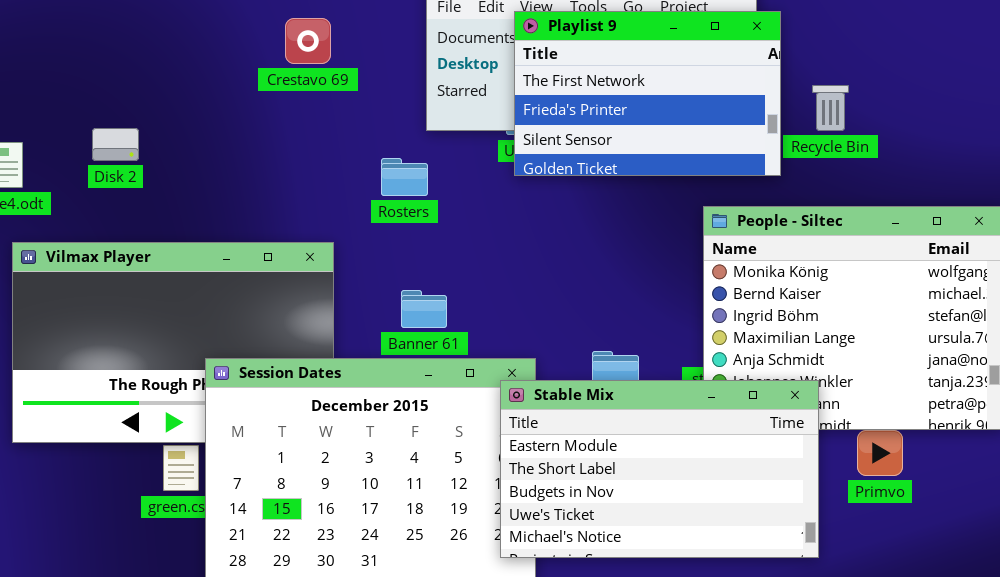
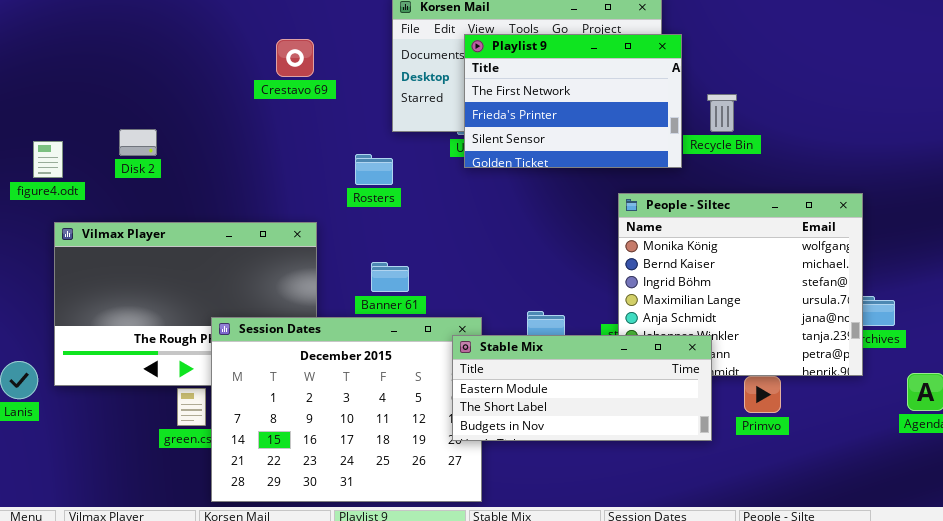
Stable Mix: [500,380,819,558] -> [452,335,712,441], resized

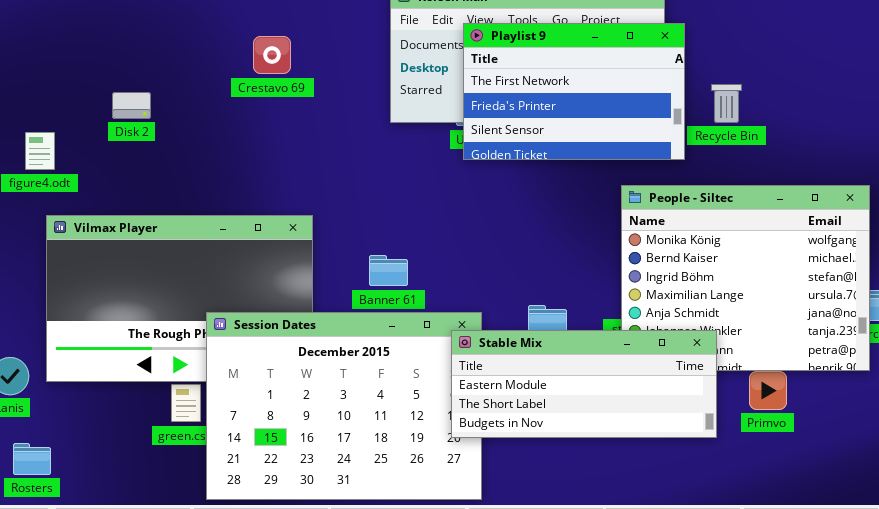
Crestavo 69: [276,39,314,77] -> [253,36,291,74], moved
Disk 2: [119,129,157,156] -> [112,92,151,119], moved
Rosters: [355,154,393,185] -> [13,443,51,475], moved

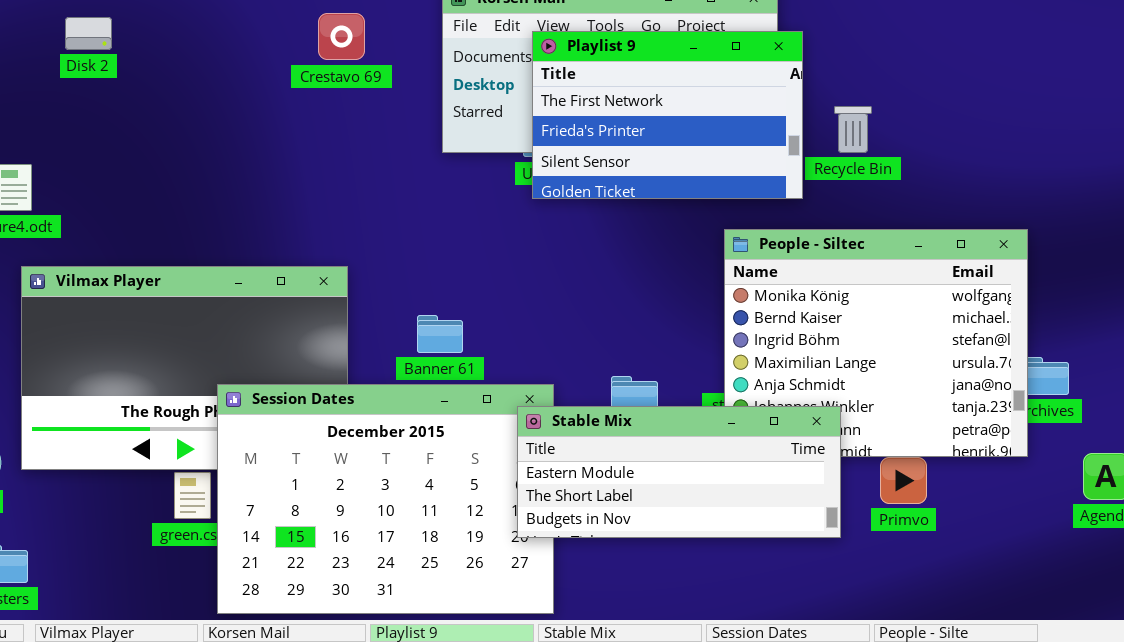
Crestavo 69: [253,36,291,74] -> [318,13,365,60], moved
Disk 2: [112,92,151,119] -> [65,17,112,50], moved

